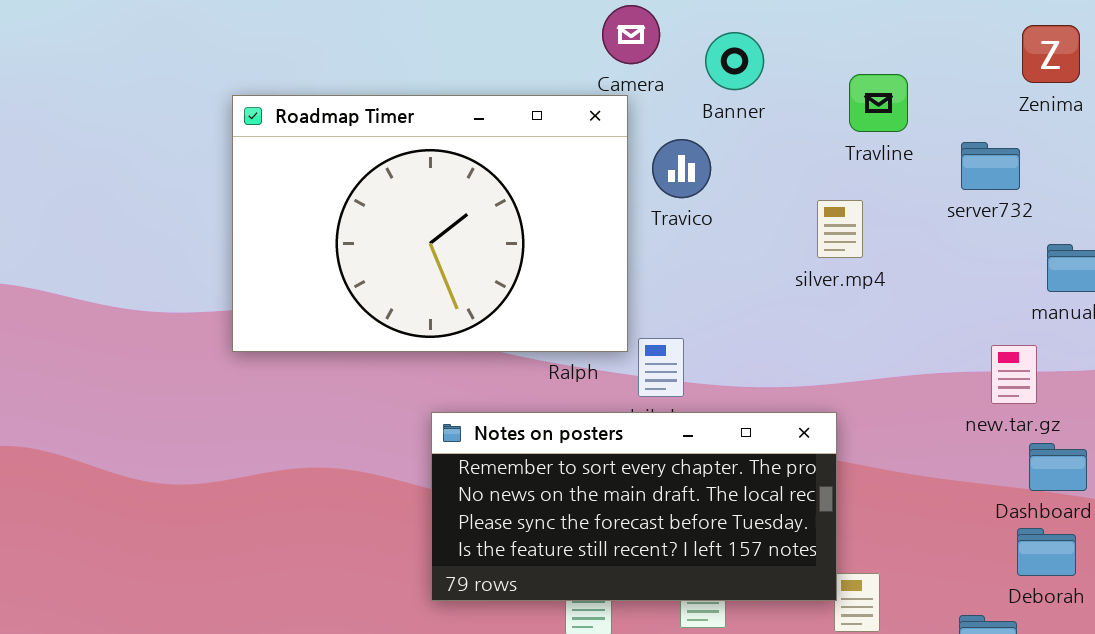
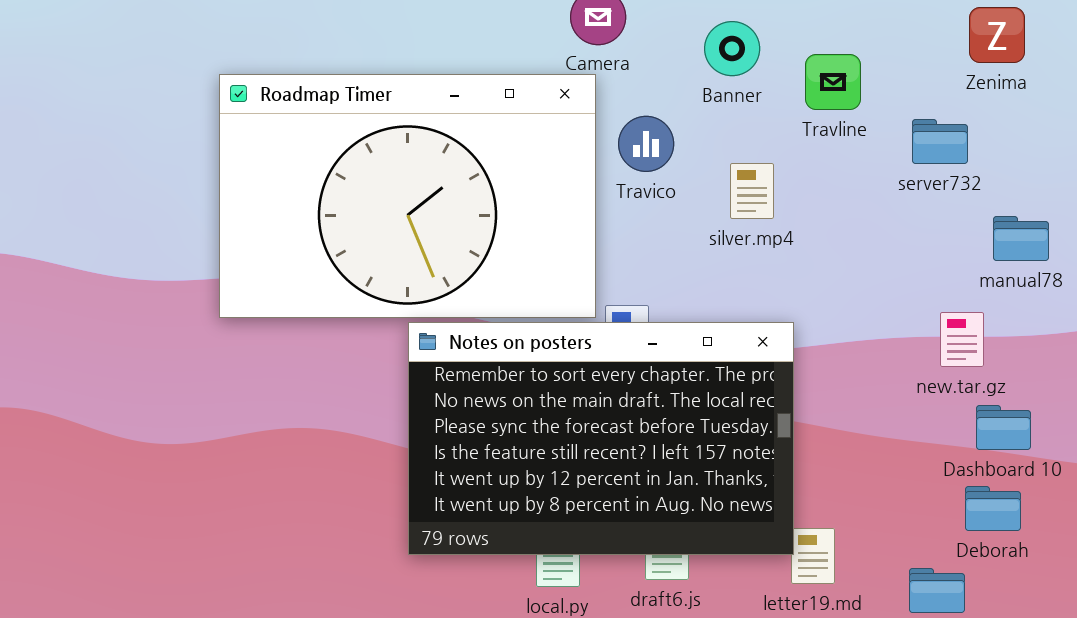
Banner: [705,32,764,90] -> [704,21,760,76], moved
silver.mp4: [817,200,863,258] -> [730,163,774,219], moved
Notes on posters: [431,412,837,601] -> [408,322,794,555], resized

